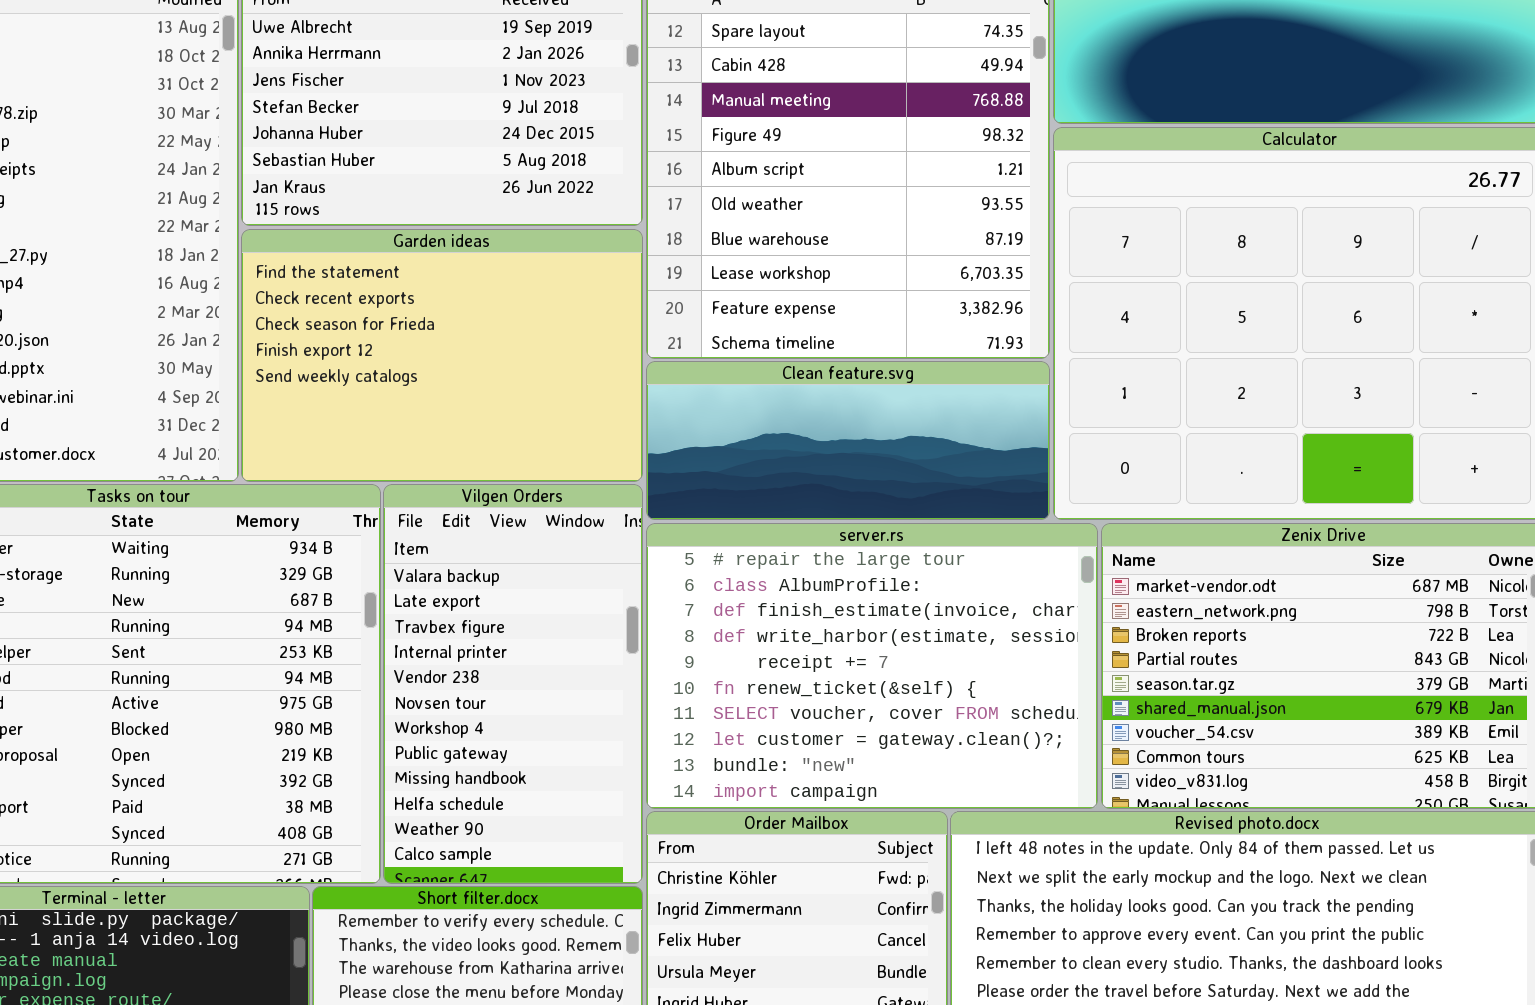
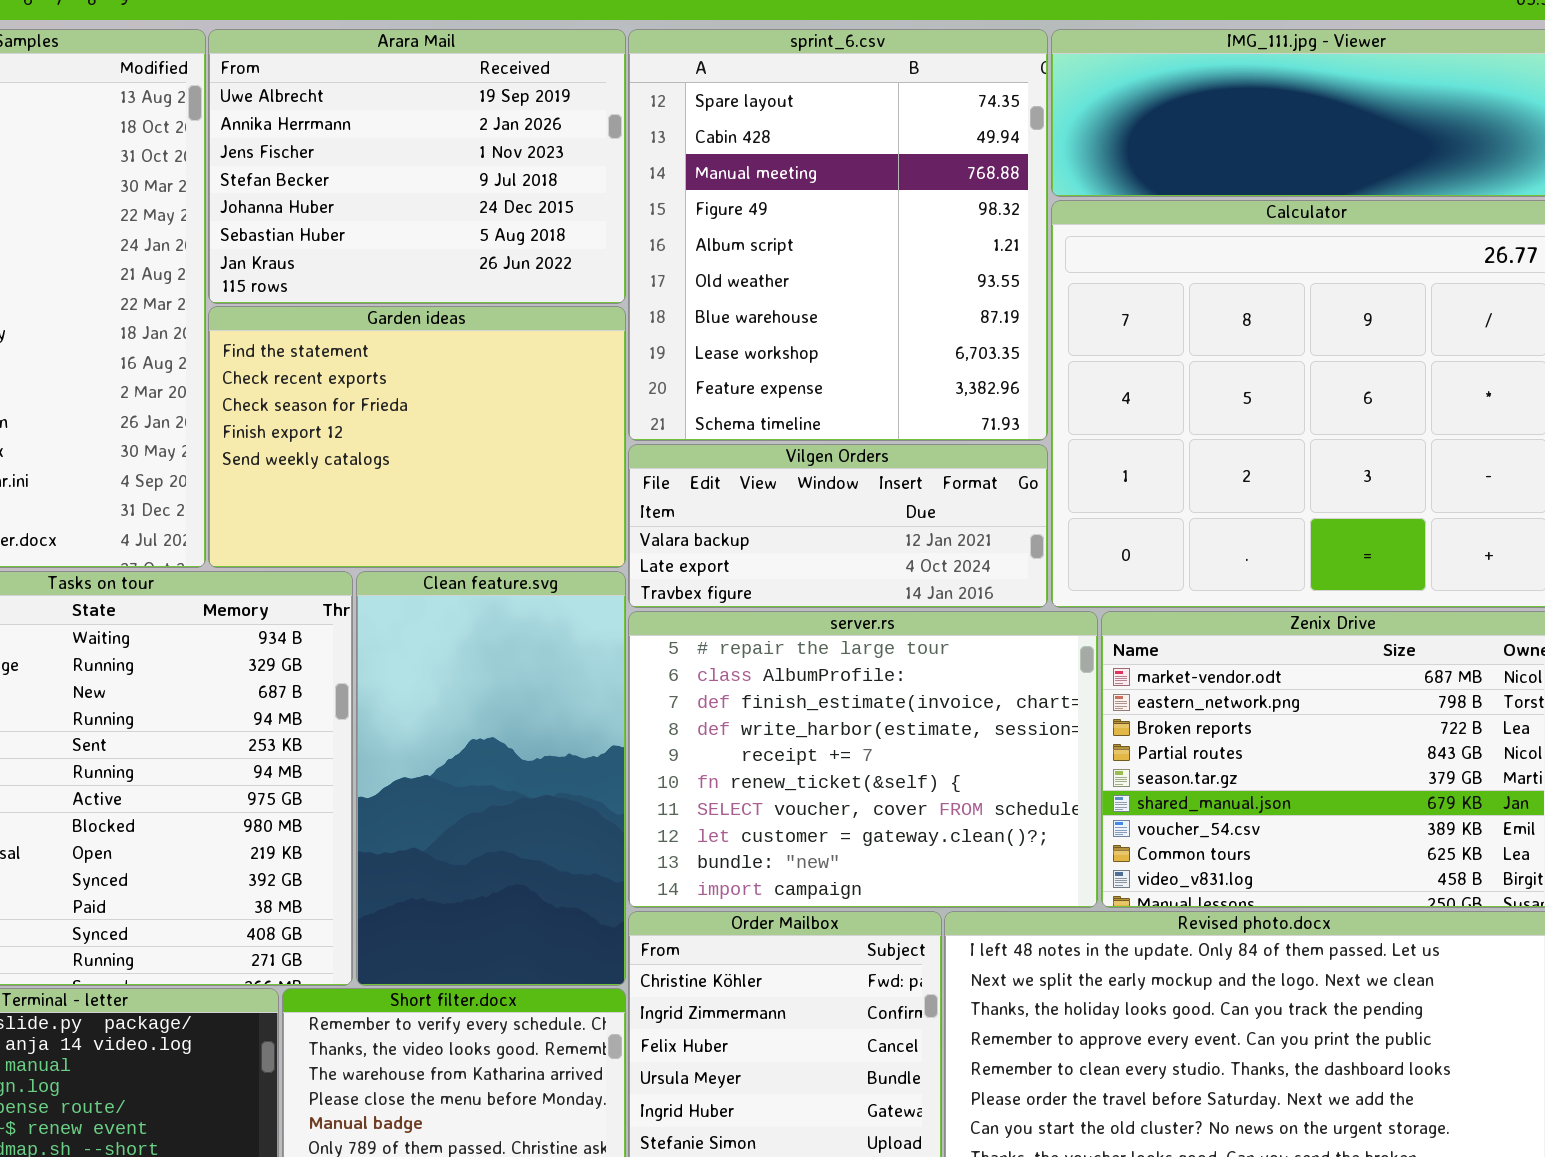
Clean feature.svg: [646,361,1050,520] -> [356,571,626,986], moved, resized
Vilgen Orders: [383,484,643,884] -> [628,444,1048,608], moved, resized

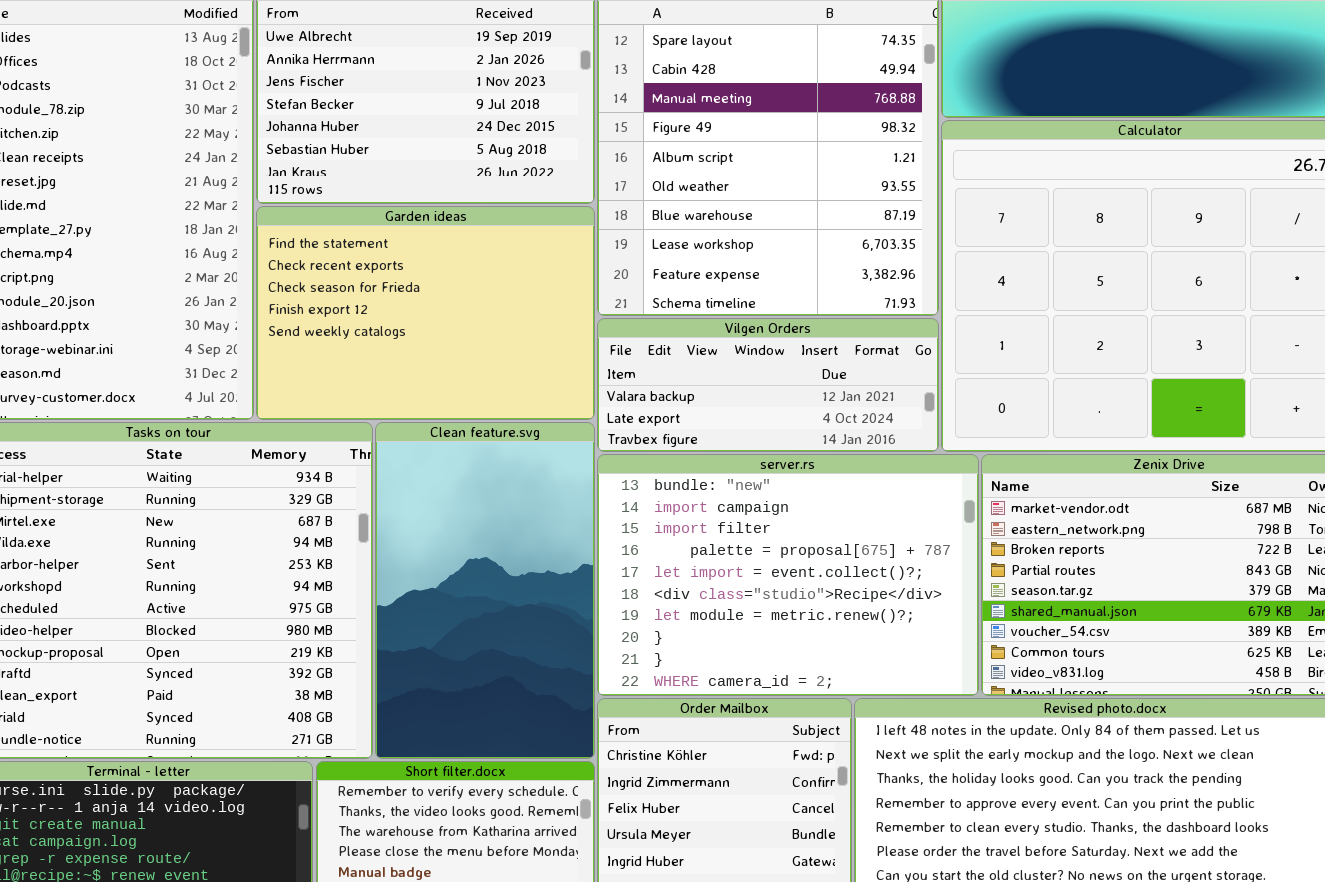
server.rs: [628,611,1098,908] -> [597,454,979,696], scrolled down 8 rows

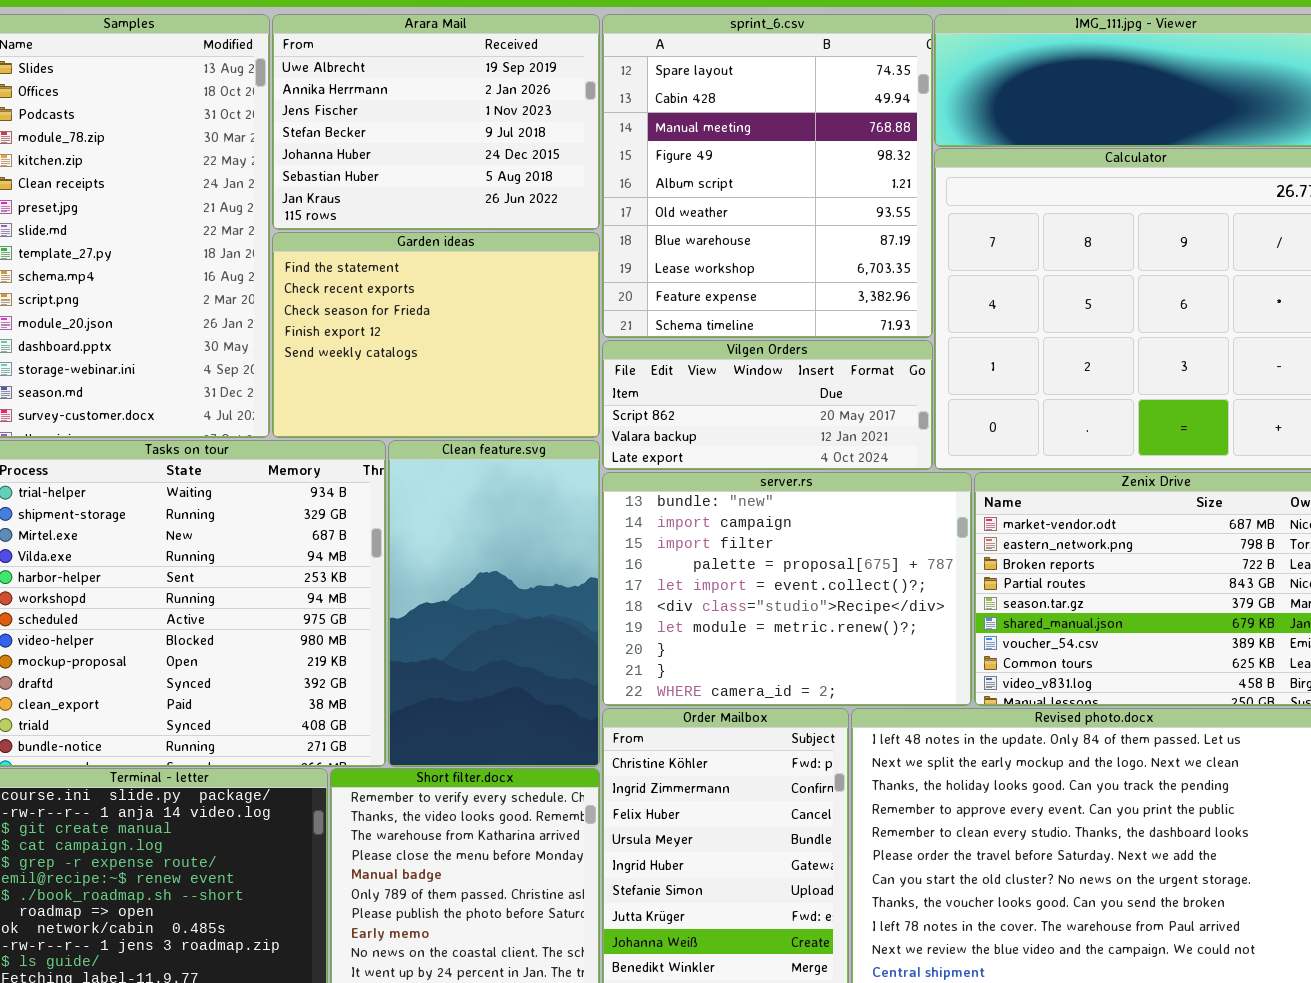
Vilgen Orders: [597,318,939,452] -> [602,340,933,470], scrolled up 1 row

